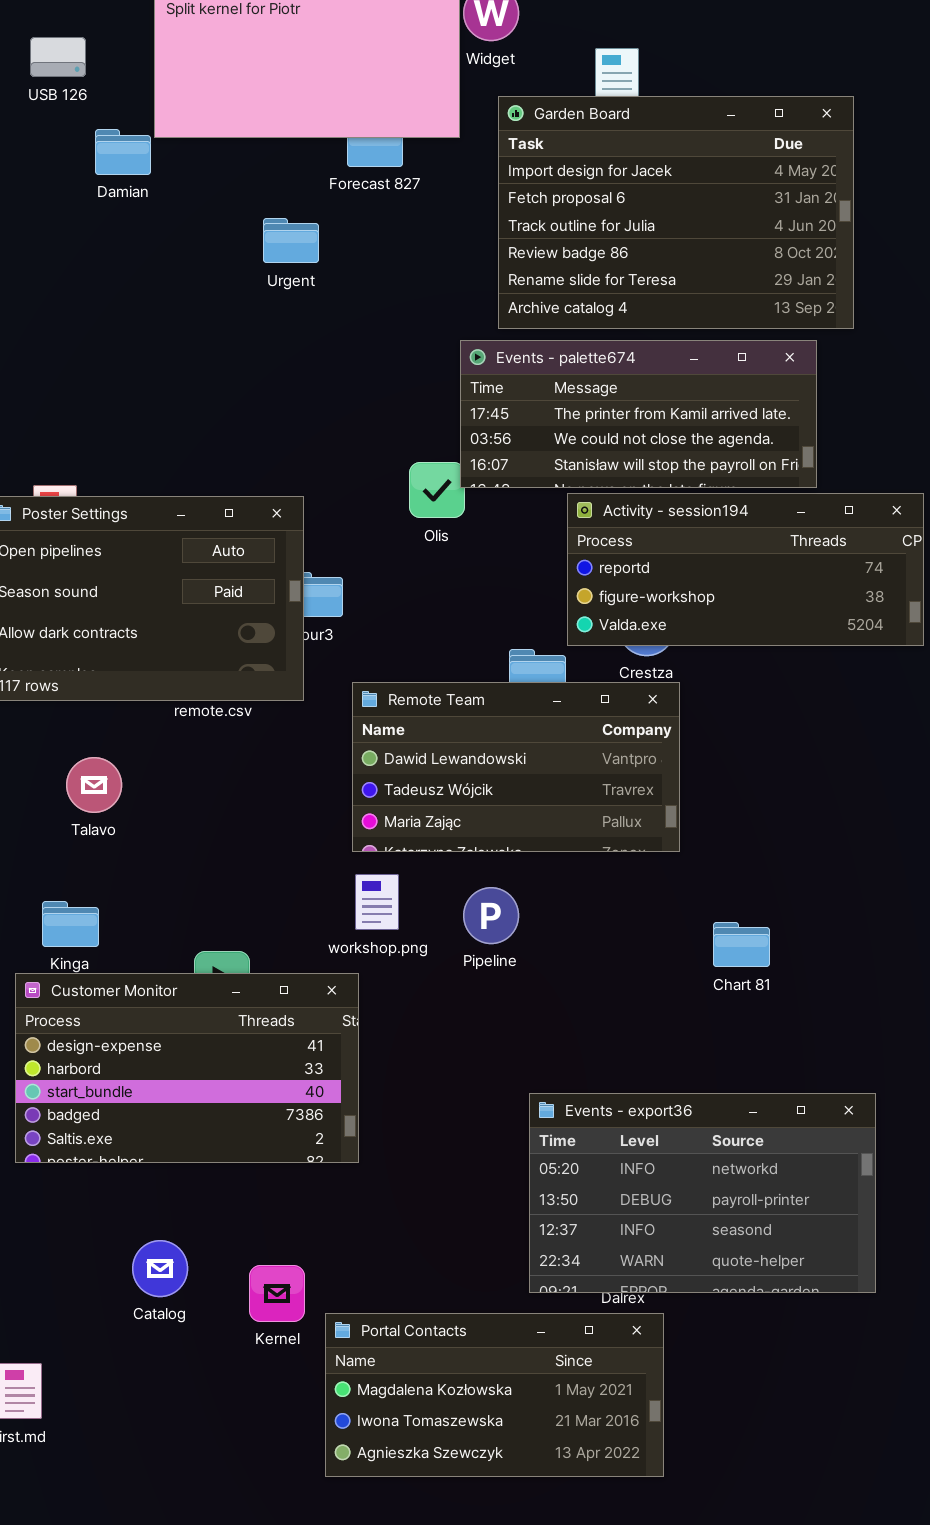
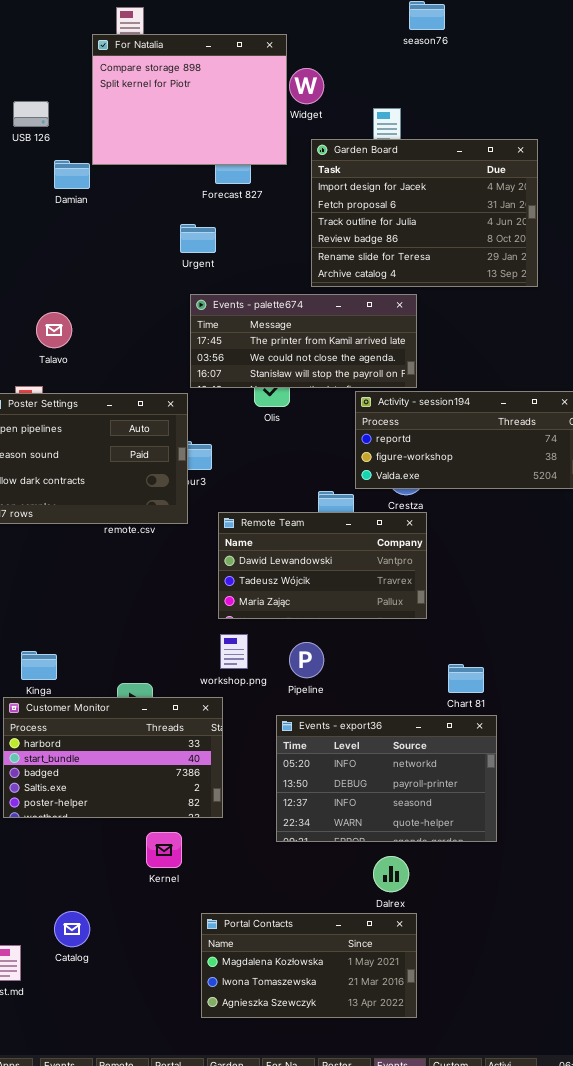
Urgent: [263,218,319,263] -> [180,224,216,253], moved
Events - palette674: [460,340,817,488] -> [190,294,417,388], moved
Talavo: [66,757,122,813] -> [36,312,72,348], moved
Customer Monitor: [15,973,359,1163] -> [3,697,223,818], scrolled down 1 row
Events - export36: [529,1093,876,1293] -> [276,715,497,842], moved
Catalog: [132,1240,188,1297] -> [54,911,90,947], moved
Kernel: [249,1265,305,1322] -> [146,832,182,868], moved

